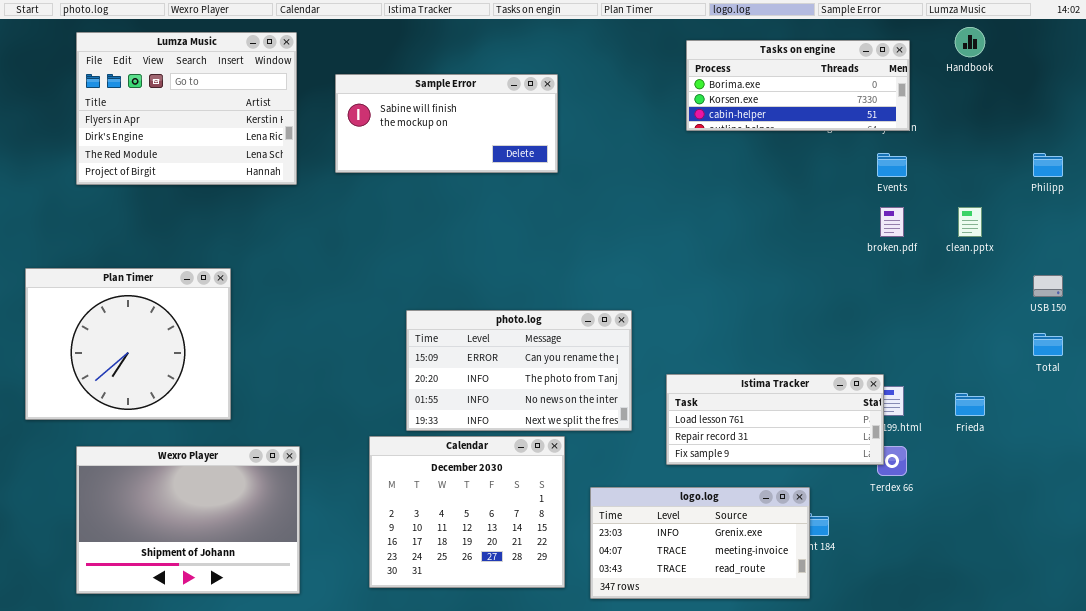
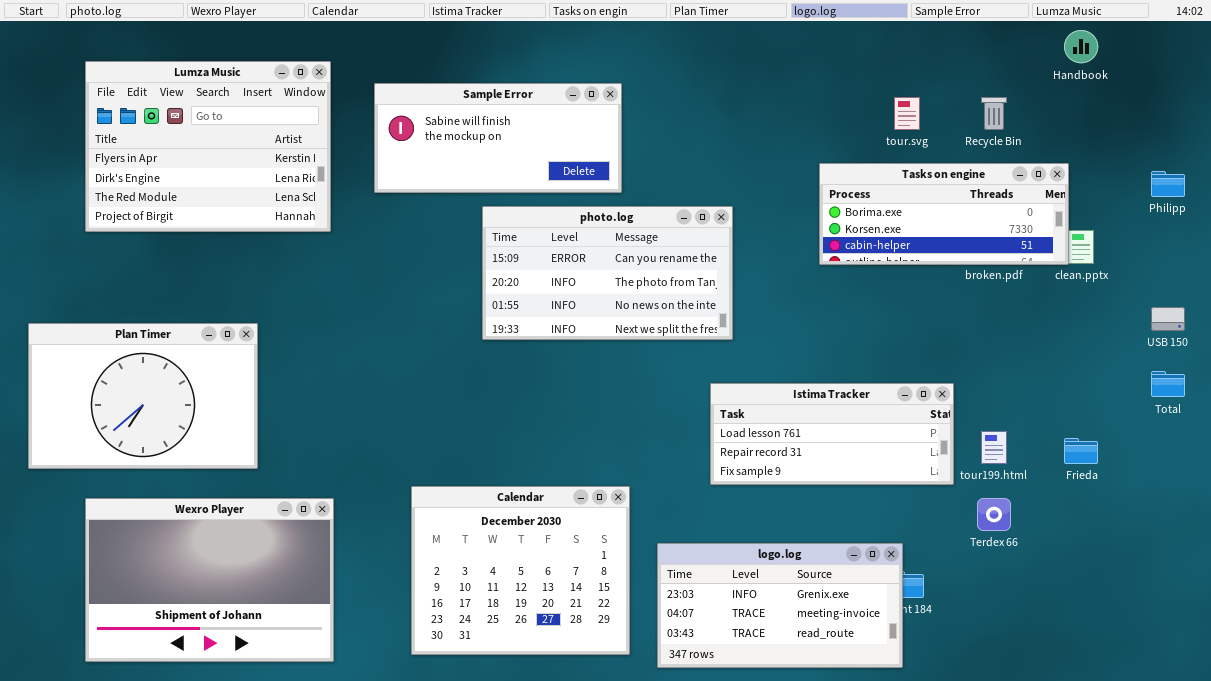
Lumza Music: [76,32,297,185] -> [85,61,331,232], moved
Tasks on engine: [686,40,910,131] -> [819,163,1069,265], moved
Plan Timer: [25,268,231,420] -> [28,323,258,469], resized
photo.log: [406,310,632,431] -> [482,206,733,340], moved
Istima Tracker: [666,374,884,465] -> [710,383,954,485], moved

